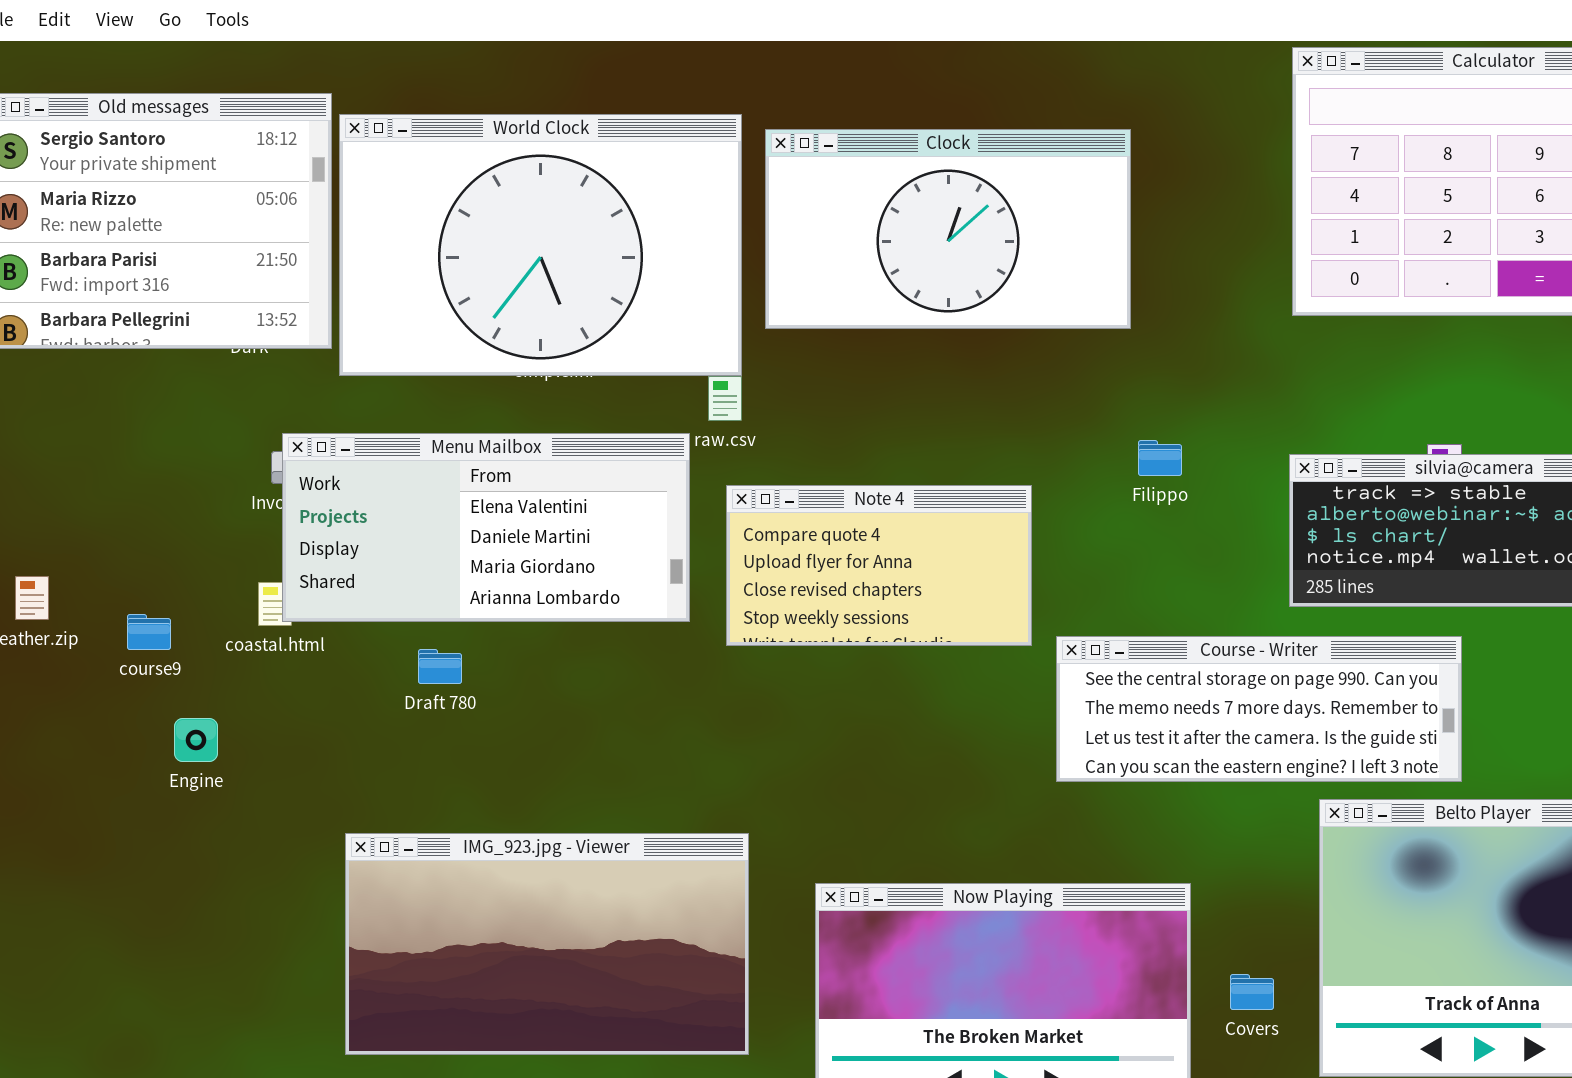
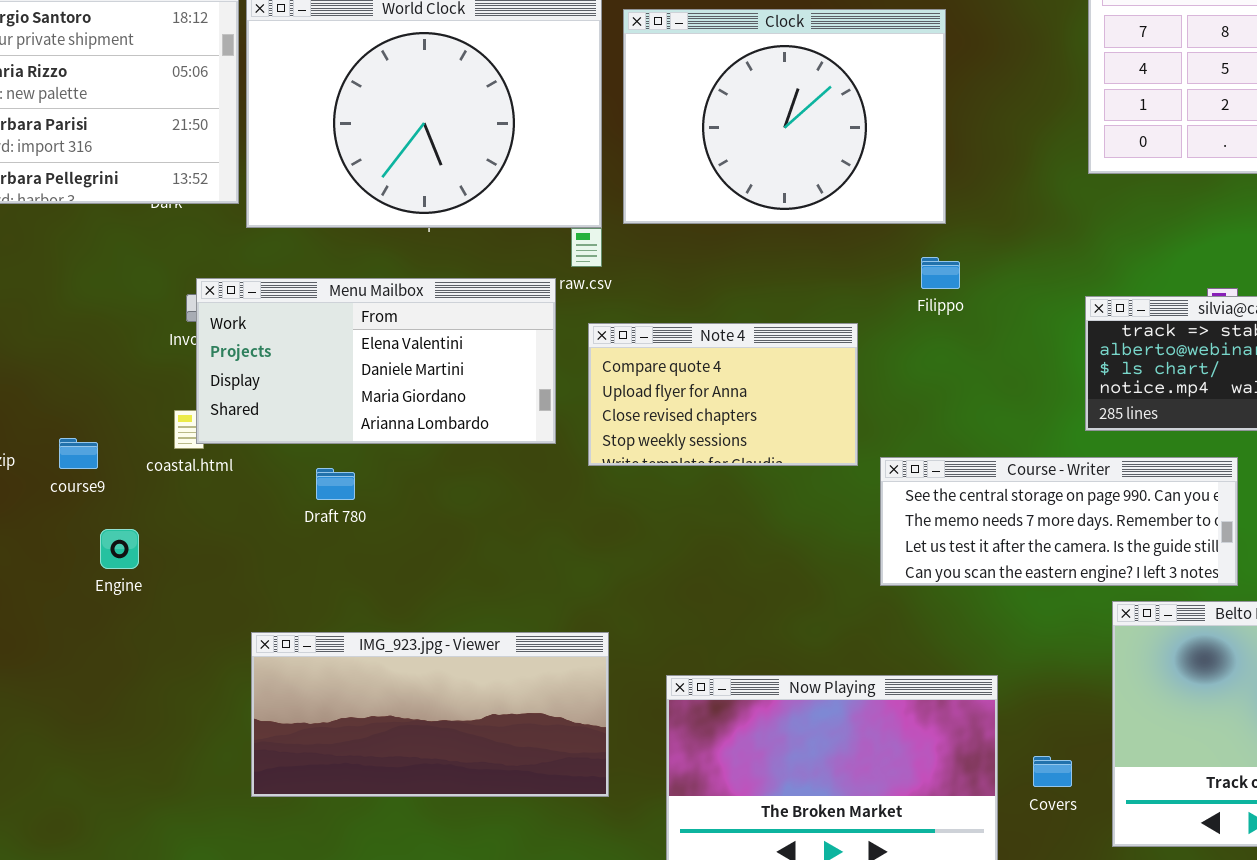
Clock: [765,129,1131,329] -> [623,9,946,224], resized
Filippo: [1138,440,1182,476] -> [921,257,960,289], moved
IMG_923.jpg - Viewer: [345,833,749,1055] -> [251,632,609,797], resized

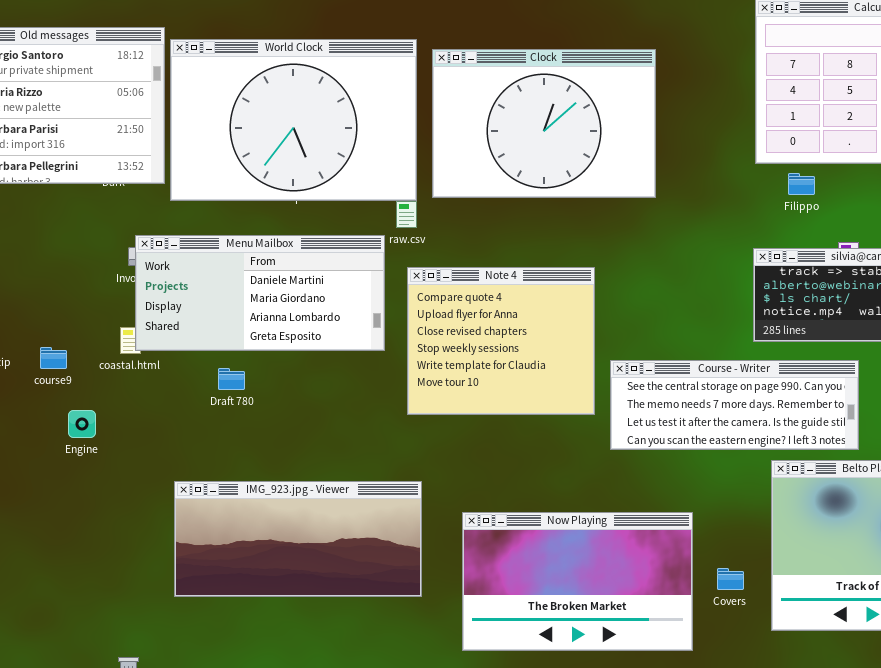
Filippo: [921,257,960,289] -> [788,173,815,195], moved
Menu Mailbox: [196,278,556,444] -> [135,235,385,351], scrolled down 1 row
Note 4: [588,323,858,466] -> [407,267,595,415], resized

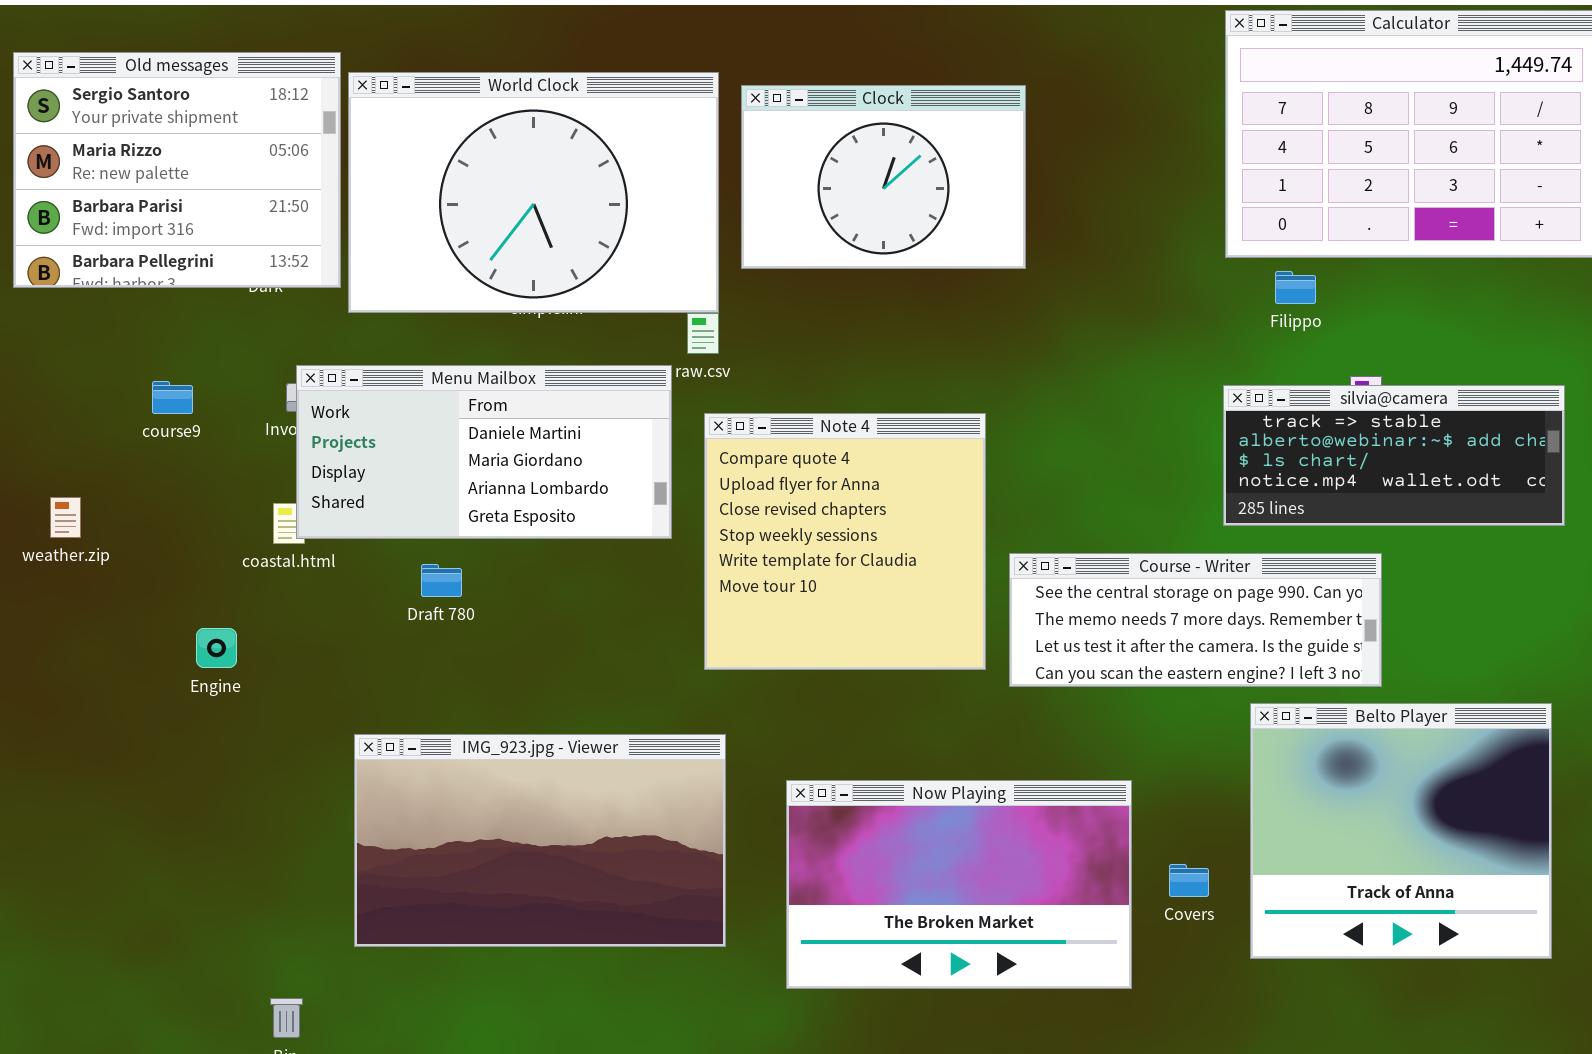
Clock: [432,49,656,198] -> [741,85,1026,269], resized
Note 4: [407,267,595,415] -> [704,413,986,670], resized
course9: [40,347,67,369] -> [152,381,193,414], moved
IMG_923.jpg - Viewer: [174,481,422,597] -> [354,734,726,947], resized

